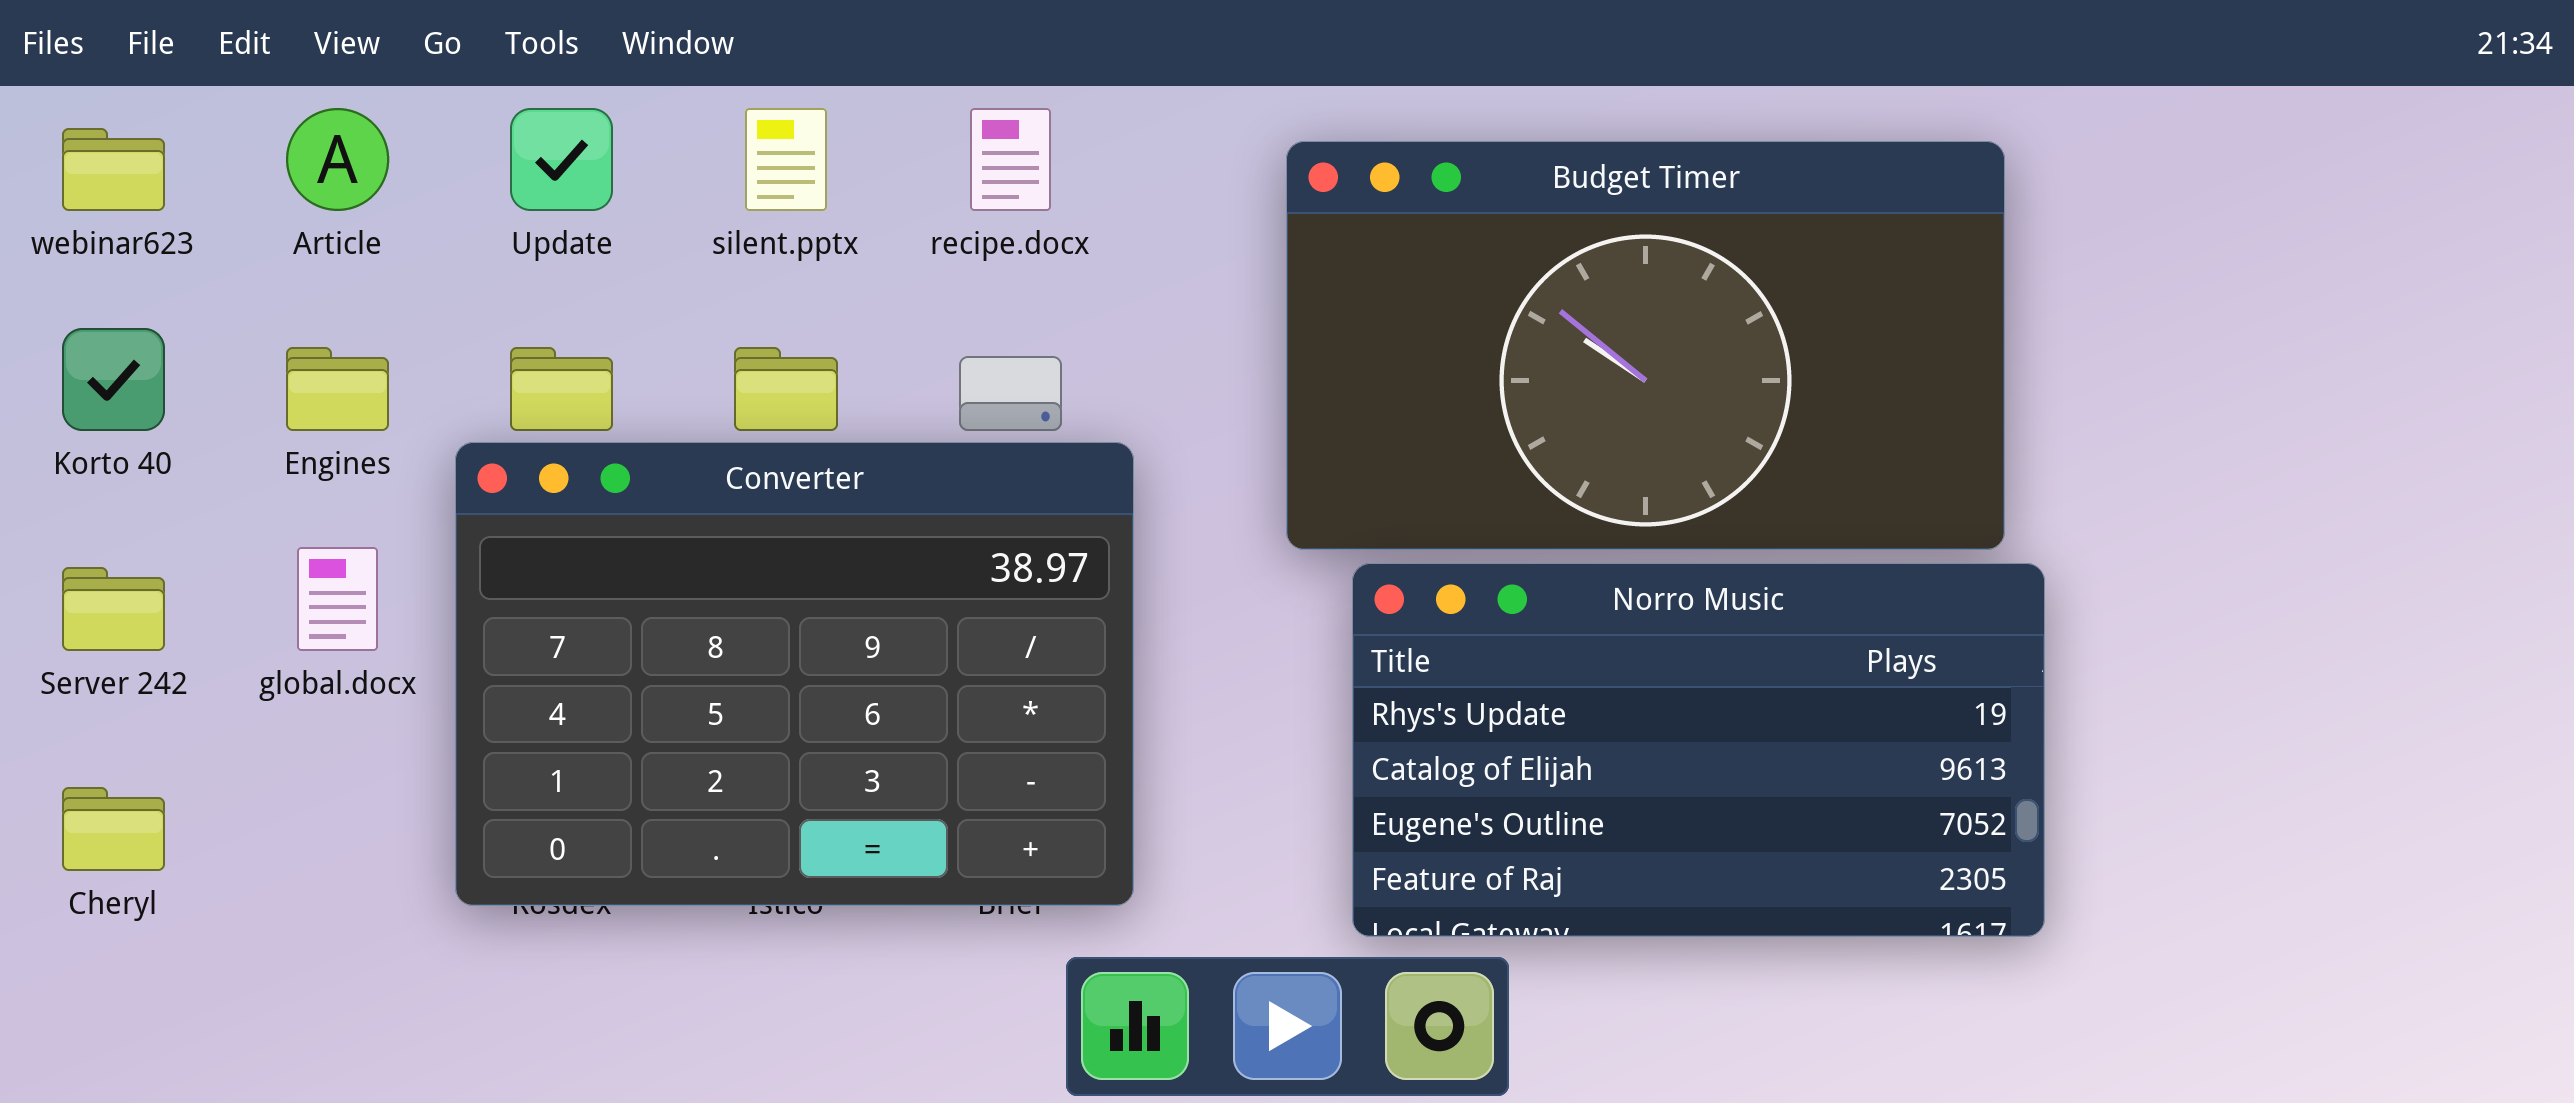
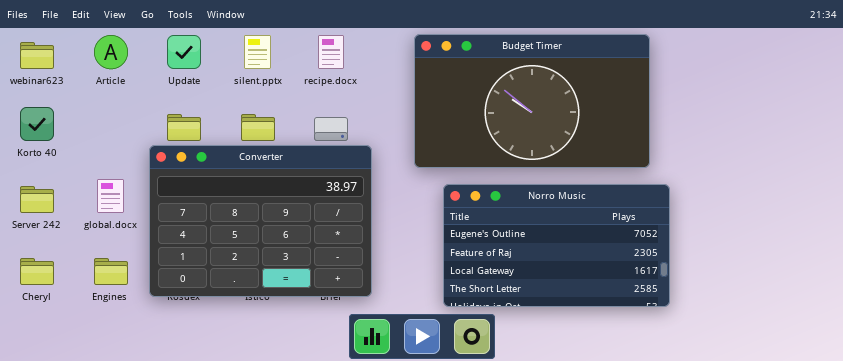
Budget Timer: [1286,141,2005,550] -> [414,34,650,168], moved
Engines: [286,347,389,431] -> [94,258,128,285], moved
Norro Music: [1352,563,2045,937] -> [443,184,670,307], scrolled down 2 rows

